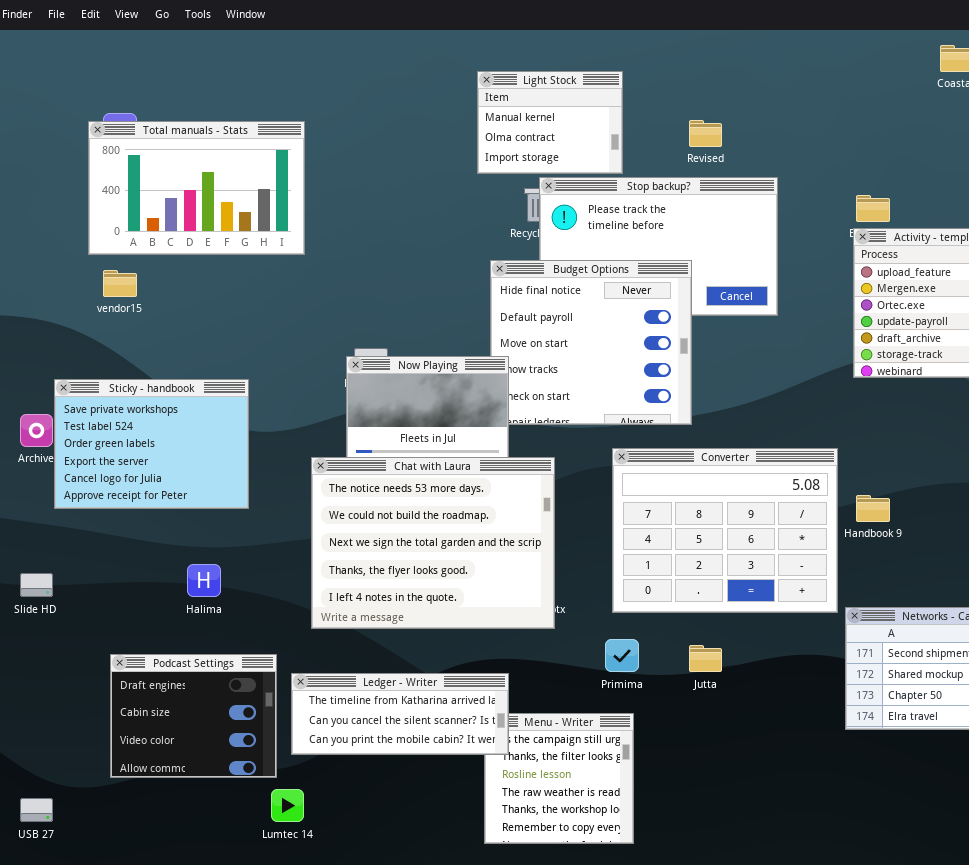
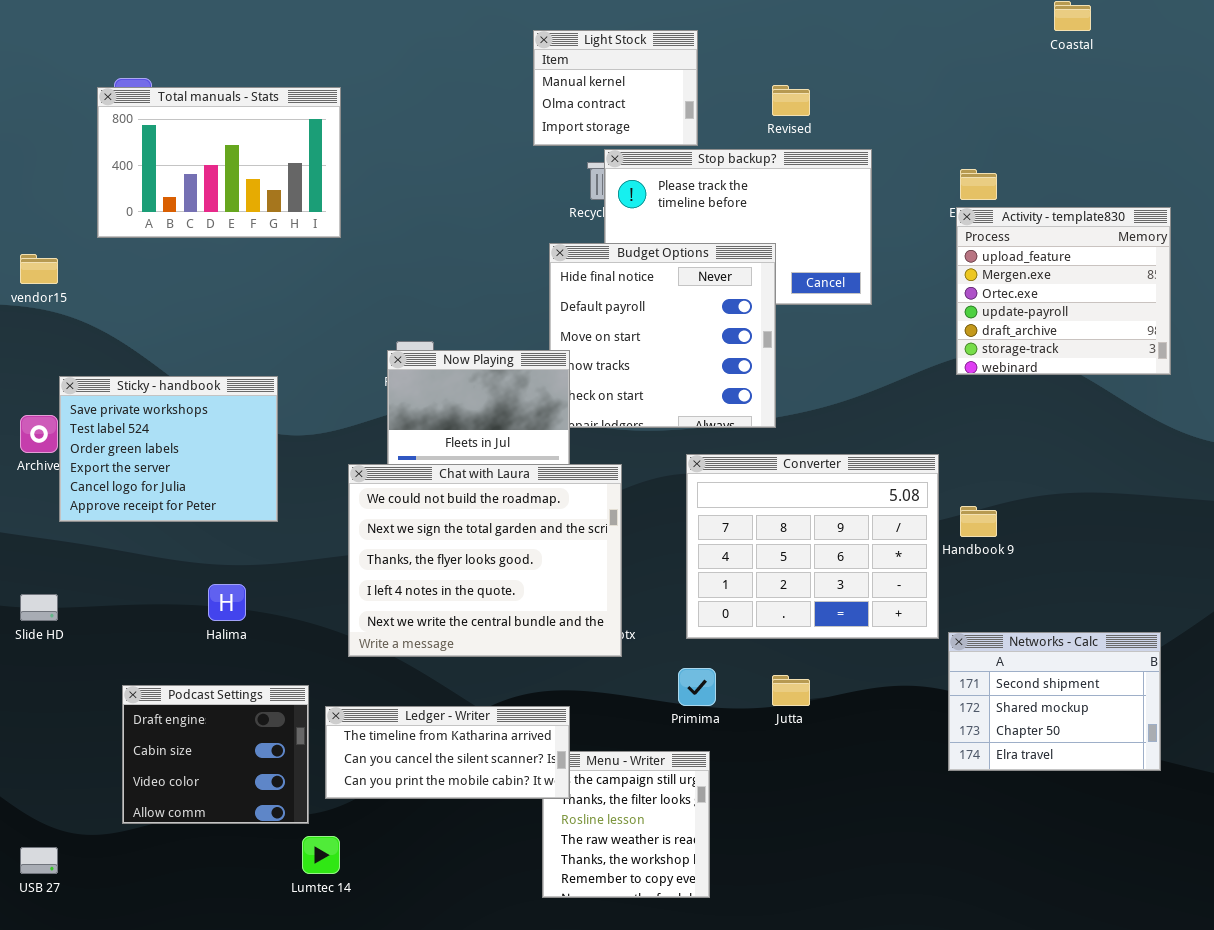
vendor15: [103,270,137,297] -> [20,254,58,284], moved
Chat with Laura: [311,457,555,629] -> [348,464,622,657], scrolled down 1 row

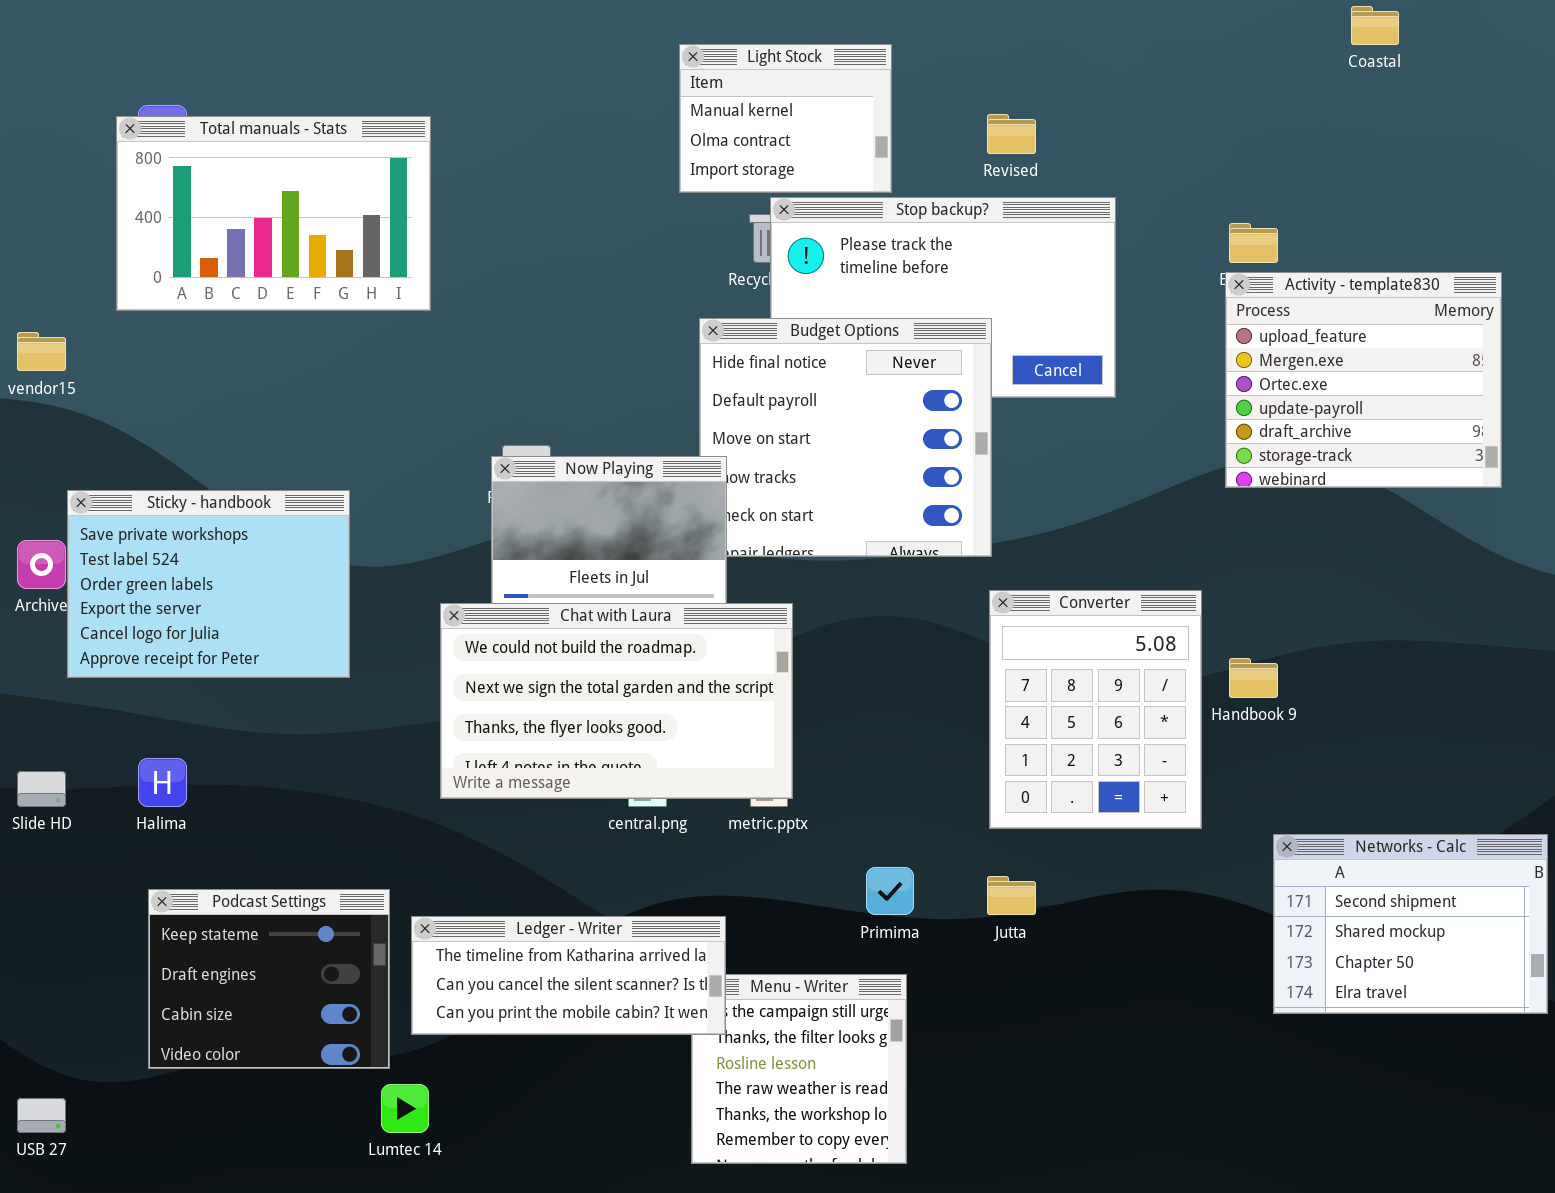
Converter: [686,454,939,639] -> [989,590,1202,829], resized
Chat with Laura: [348,464,622,657] -> [440,603,793,799], resized
Halima: [208,584,246,621] -> [138,758,187,807], moved
Networks - Calc: [948,632,1161,771] -> [1273,834,1548,1014], moved
Podcast Settings: [122,685,309,824] -> [148,889,390,1069], scrolled up 1 row

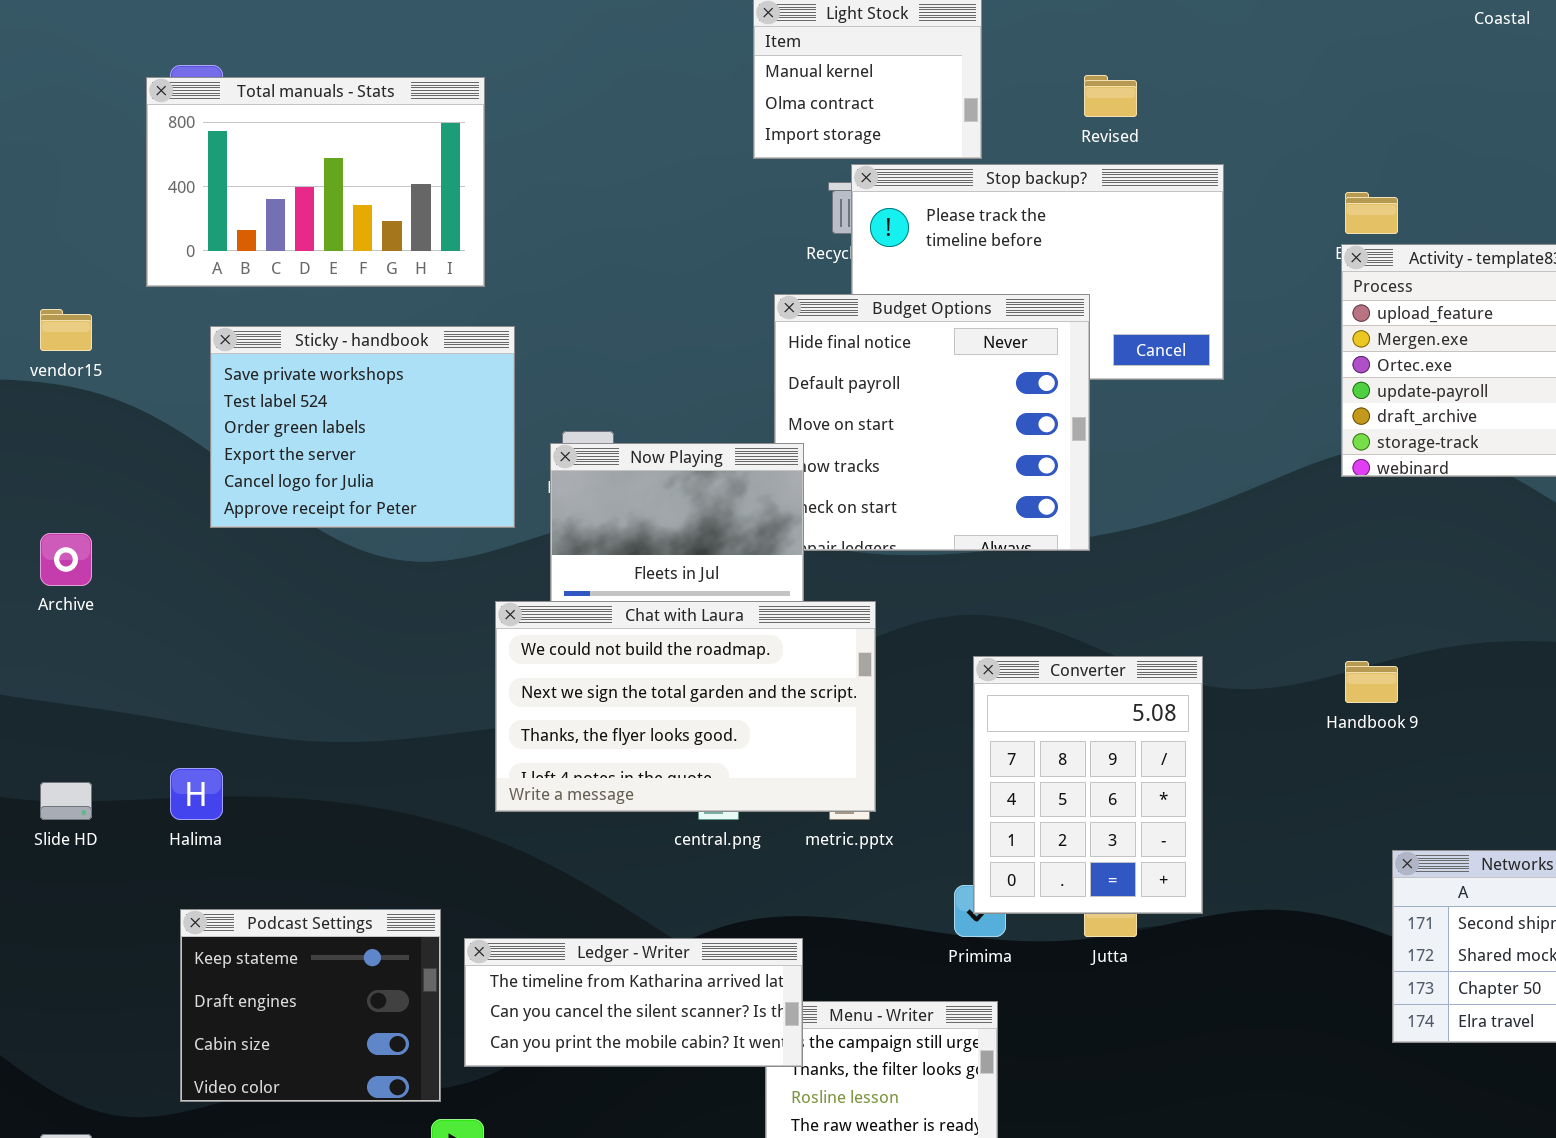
Sticky - handbook: [67,490,350,678] -> [210,326,515,528], moved
Converter: [989,590,1202,829] -> [973,656,1203,914], moved

